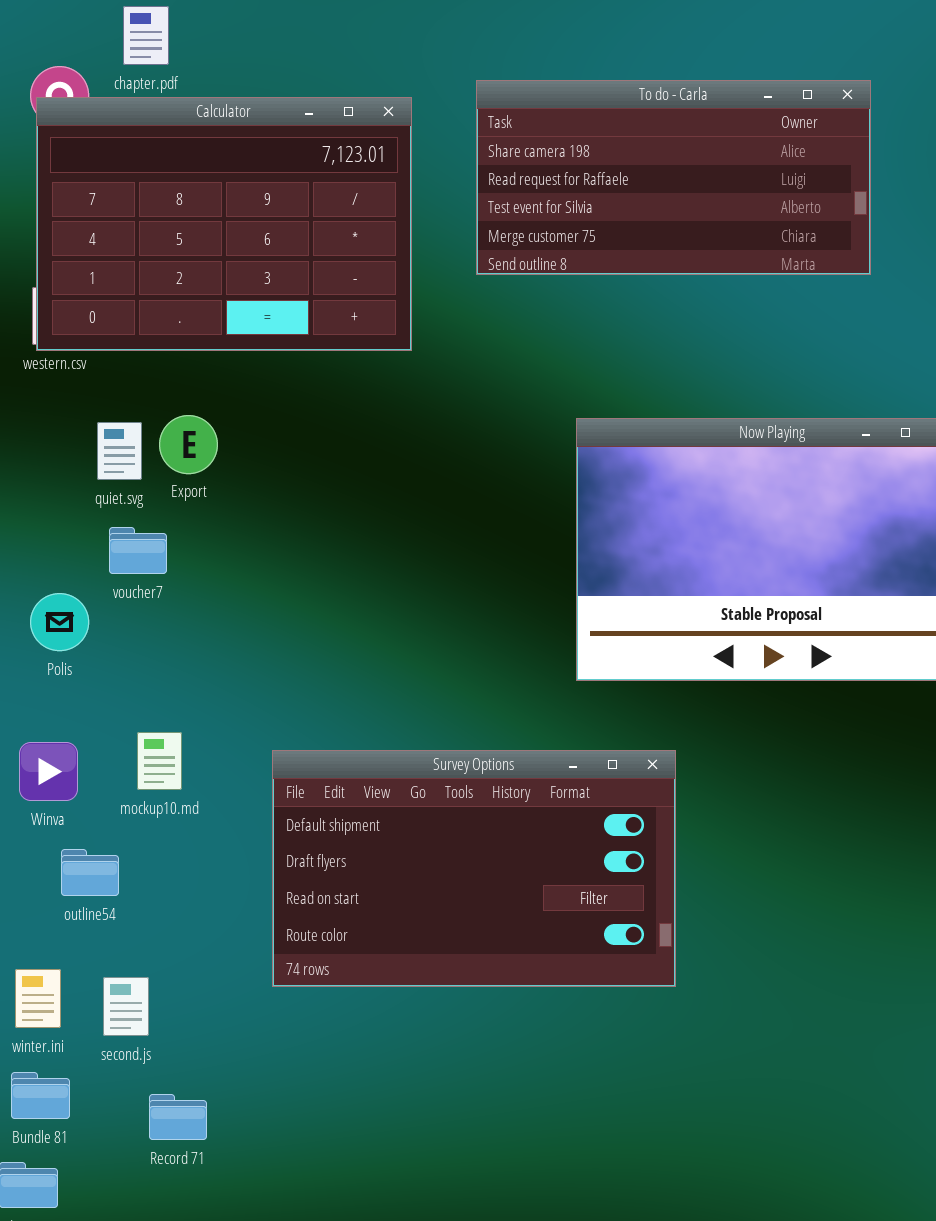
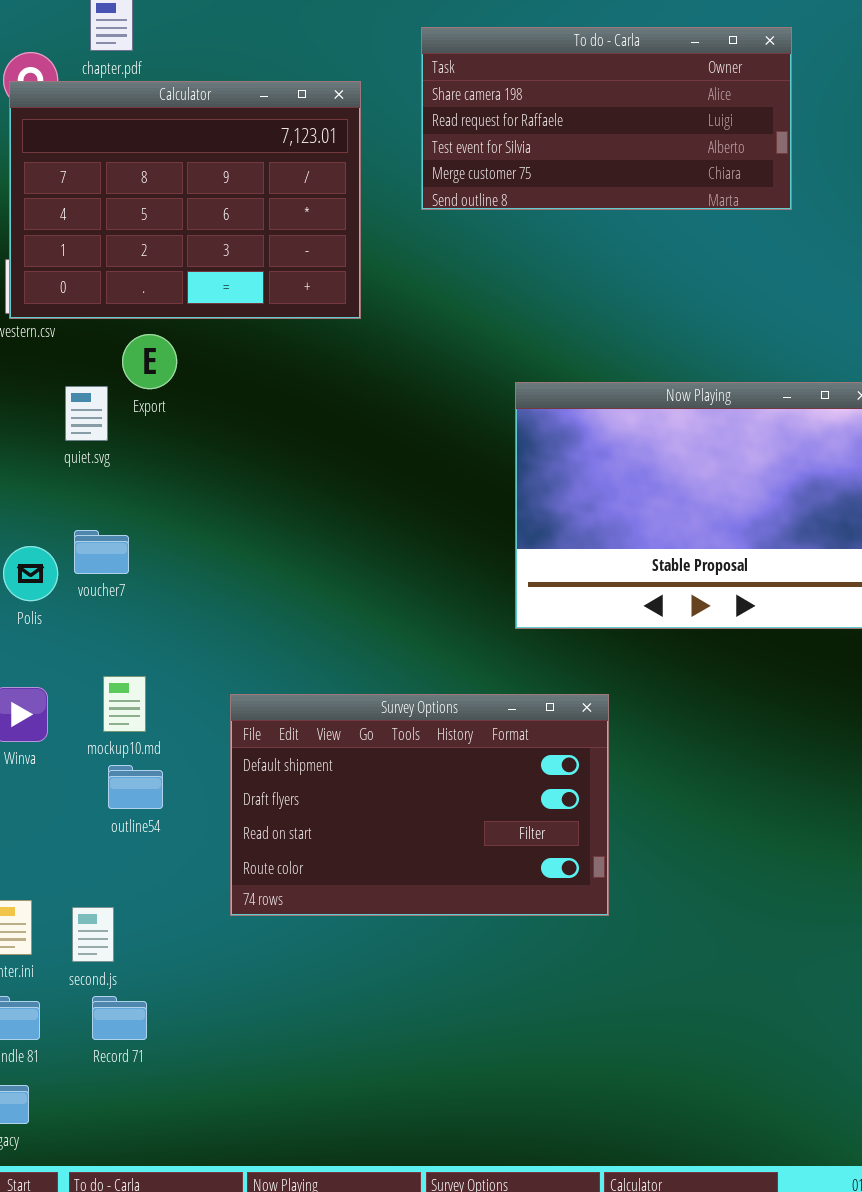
To do - Carla: [476,80,871,275] -> [421,27,792,210], moved
Export: [159,415,218,474] -> [122,334,177,389], moved
voucher7: [109,527,167,574] -> [74,530,129,574], moved
outline54: [61,849,119,896] -> [108,765,163,809], moved
Record 71: [149,1094,207,1140] -> [92,996,147,1040], moved

